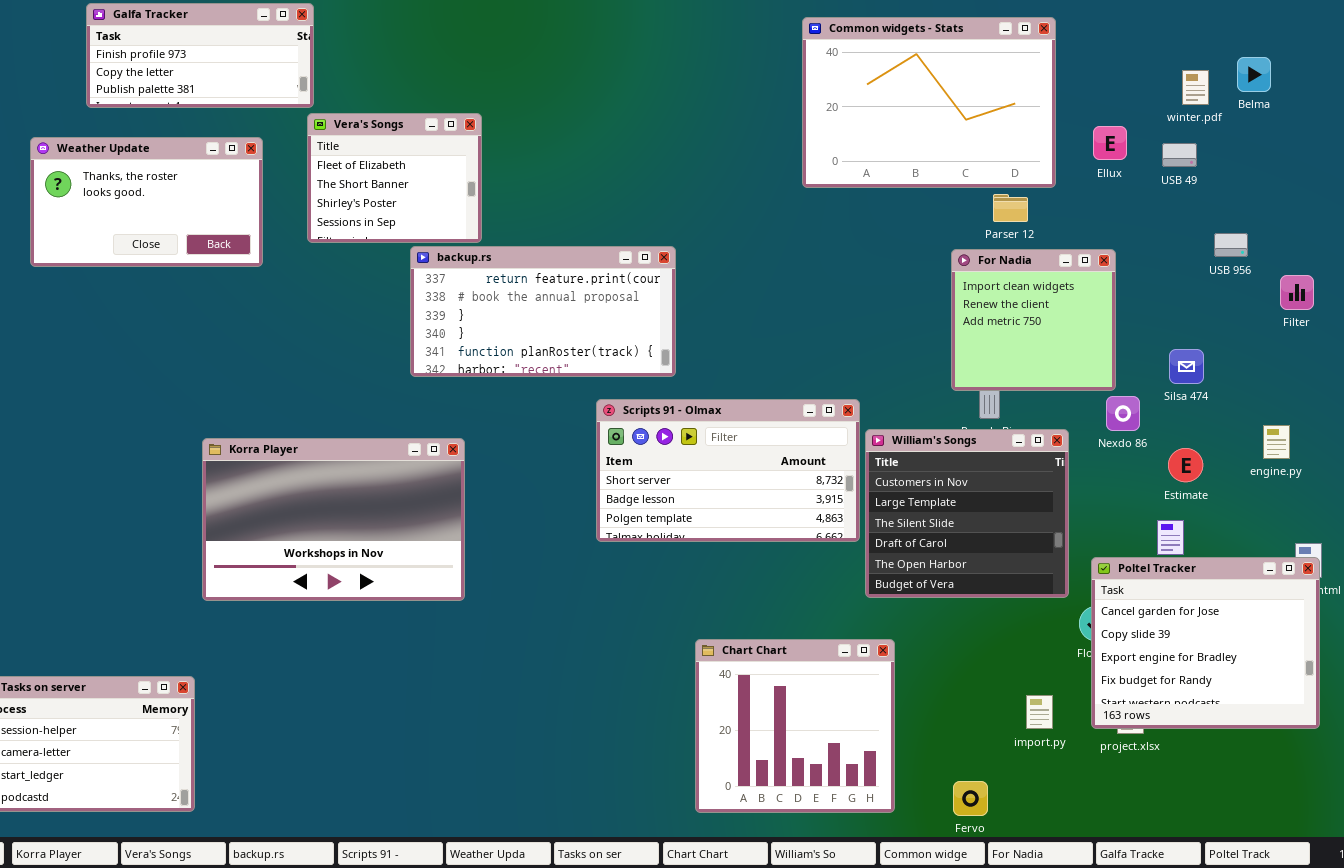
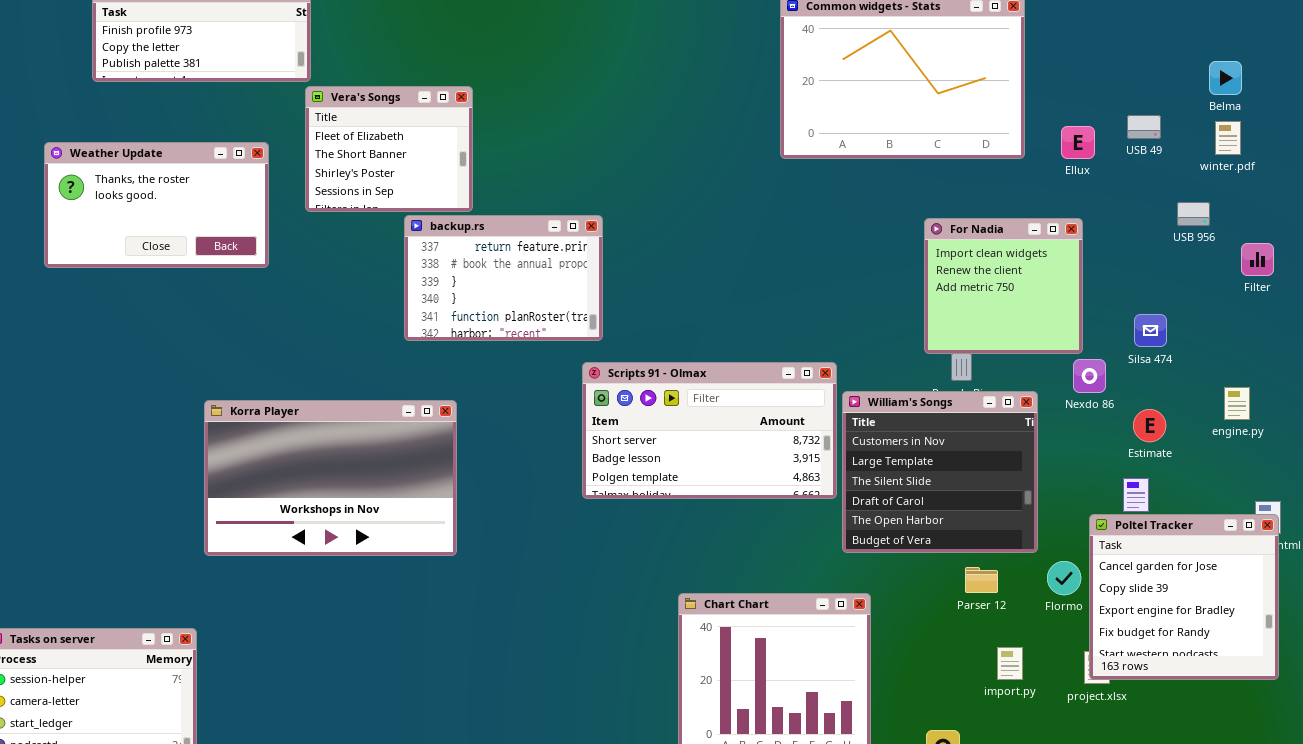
Belma: [1237,57,1271,92] -> [1209,61,1242,95], moved
winter.pdf: [1182,70,1209,105] -> [1215,121,1241,155], moved
Ellux: [1093,126,1127,160] -> [1061,126,1095,159], moved
Weather Update: [30,137,263,267] -> [44,142,269,268], moved
Parser 12: [993,194,1028,222] -> [965,567,998,593], moved
backup.rs: [410,246,676,377] -> [404,215,603,341], resized
Poltel Tracker: [1091,557,1320,729] -> [1089,514,1279,680], resized

